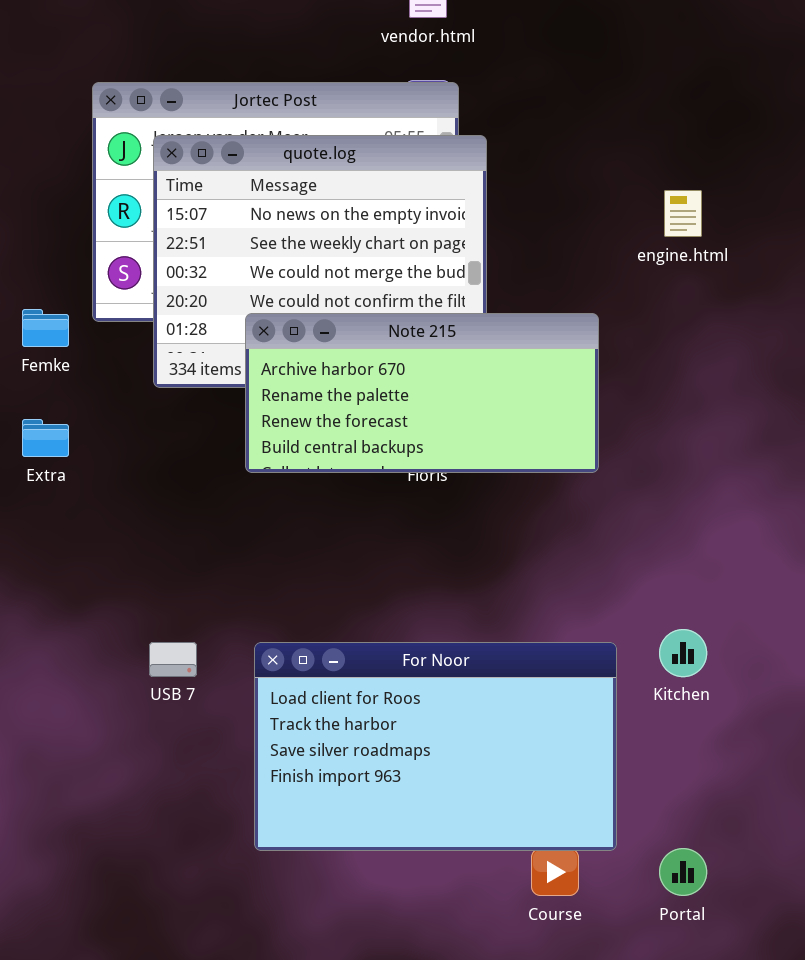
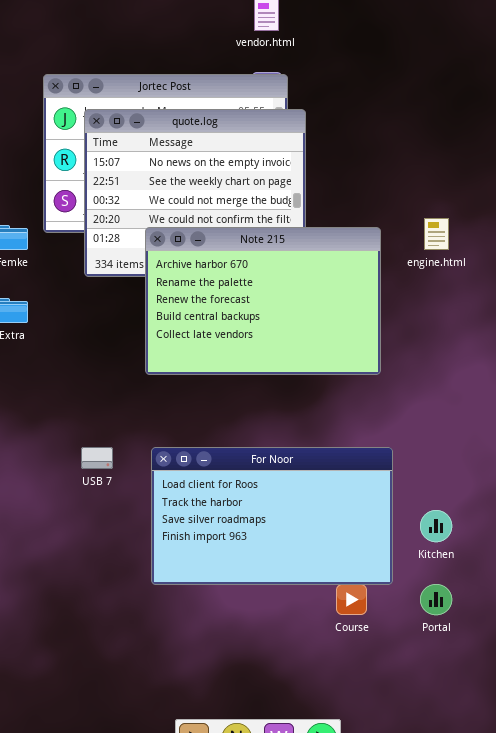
engine.html: [664,190,702,237] -> [424,218,449,250], moved
Note 215: [245,313,599,473] -> [145,227,381,375], resized
Kitchen: [659,629,707,677] -> [420,510,452,542], moved

